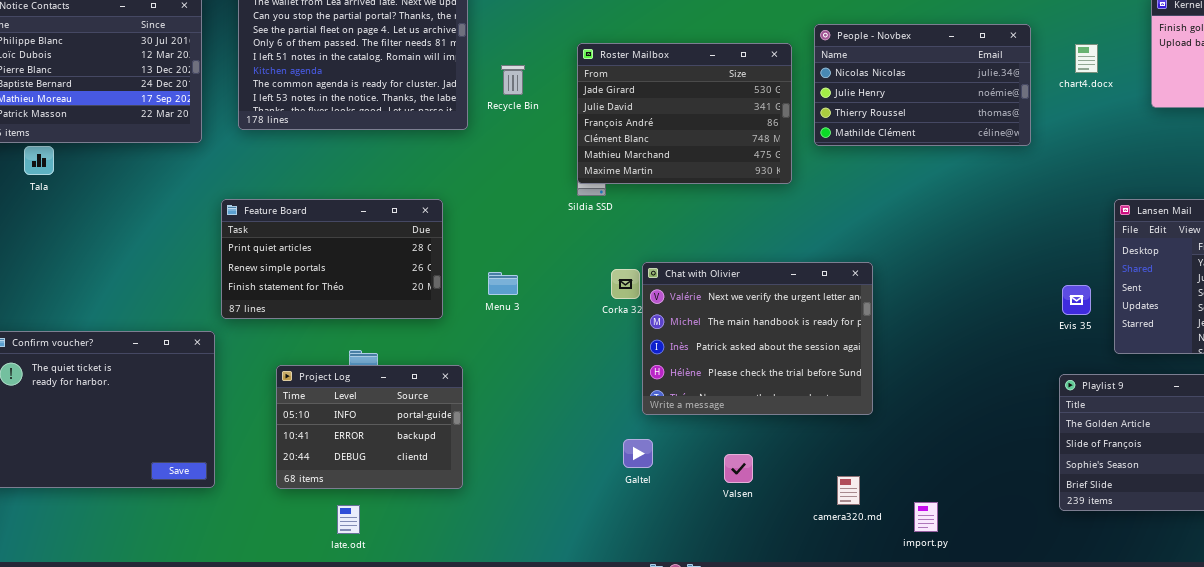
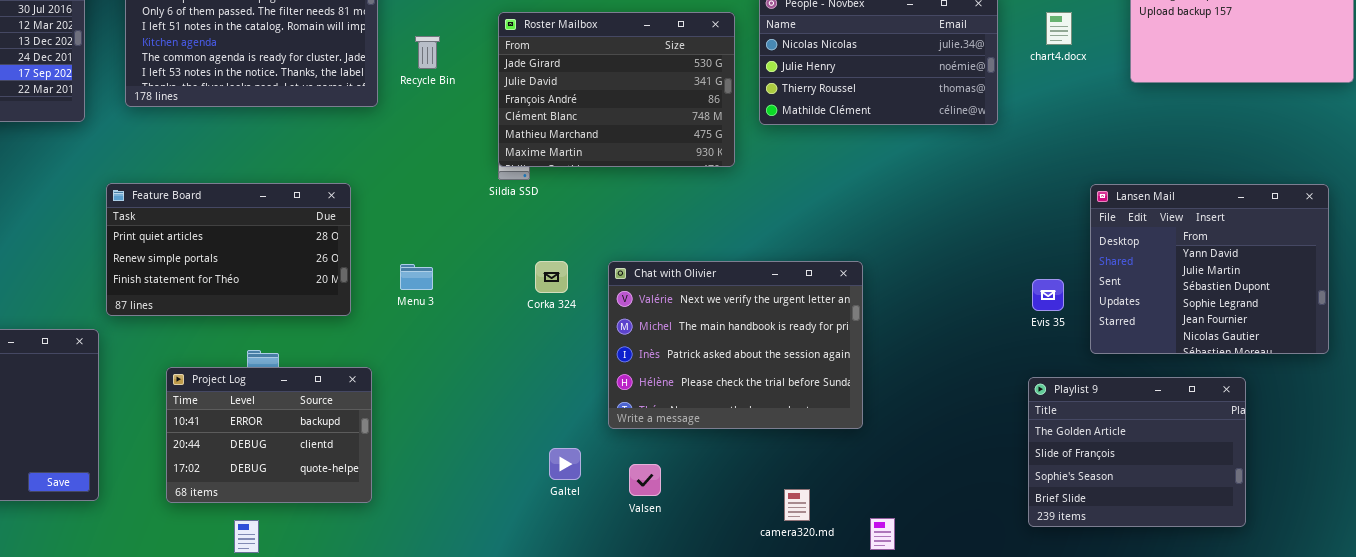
Chat with Olivier: [642,262,873,415] -> [608,261,863,429], moved
Project Log: [276,365,463,489] -> [166,367,372,503], scrolled down 1 row
Valsen: [724,454,753,483] -> [629,464,661,496], moved

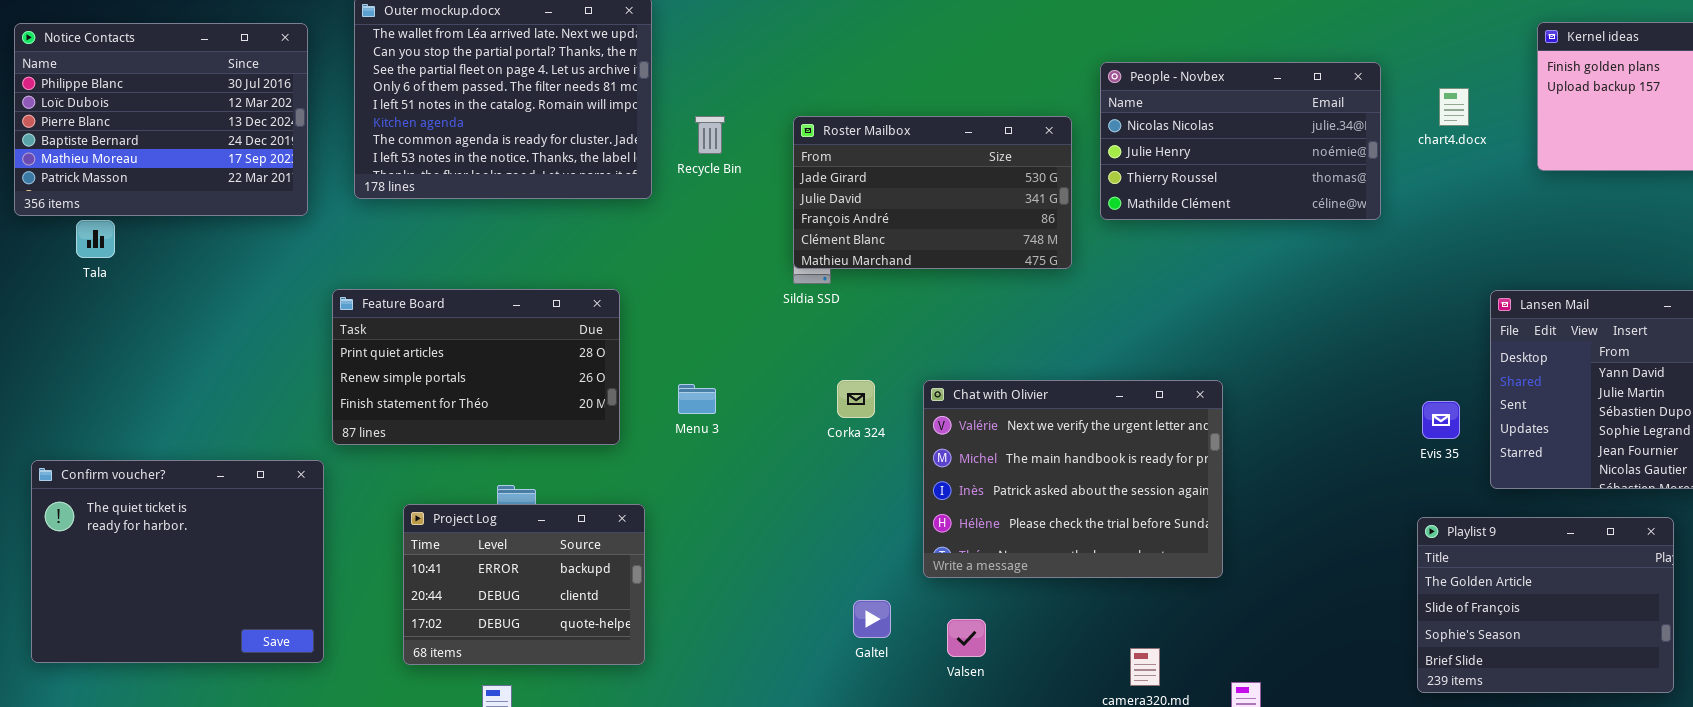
Roster Mailbox: [498,12,735,167] -> [793,116,1072,269], resized

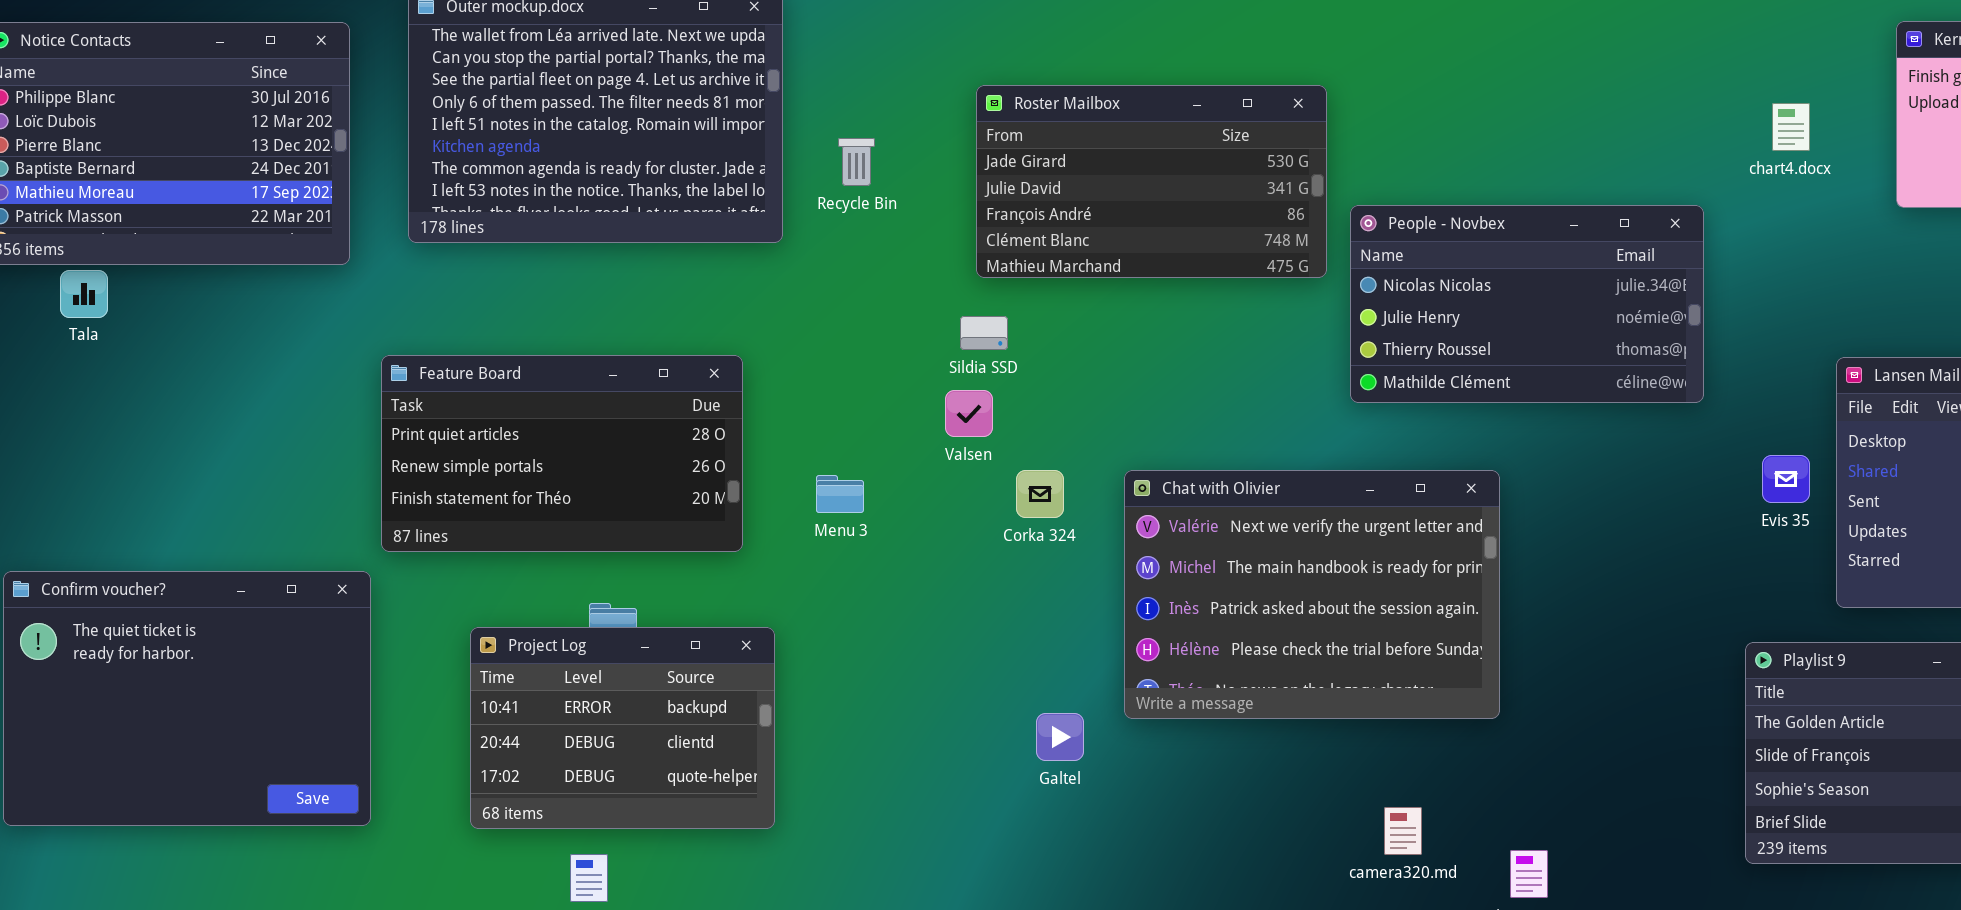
People - Novbex: [1100,62,1381,220] -> [1350,205,1704,403], moved
Roster Mailbox: [793,116,1072,269] -> [976,85,1327,278], moved
Evis 35: [1422,401,1460,439] -> [1762,455,1810,503], moved
Galtel: [853,600,891,638] -> [1036,713,1084,761], moved
Valsen: [947,619,986,657] -> [945,390,993,437], moved

